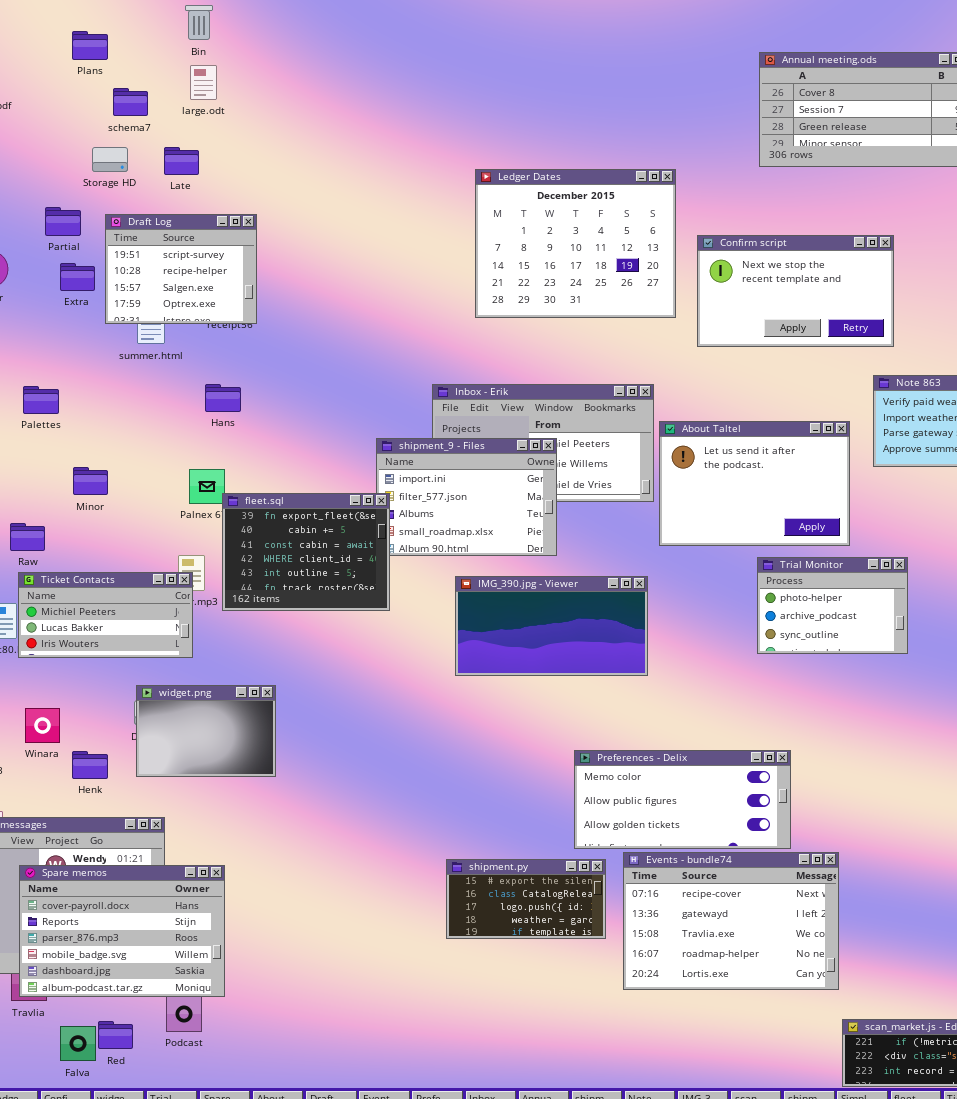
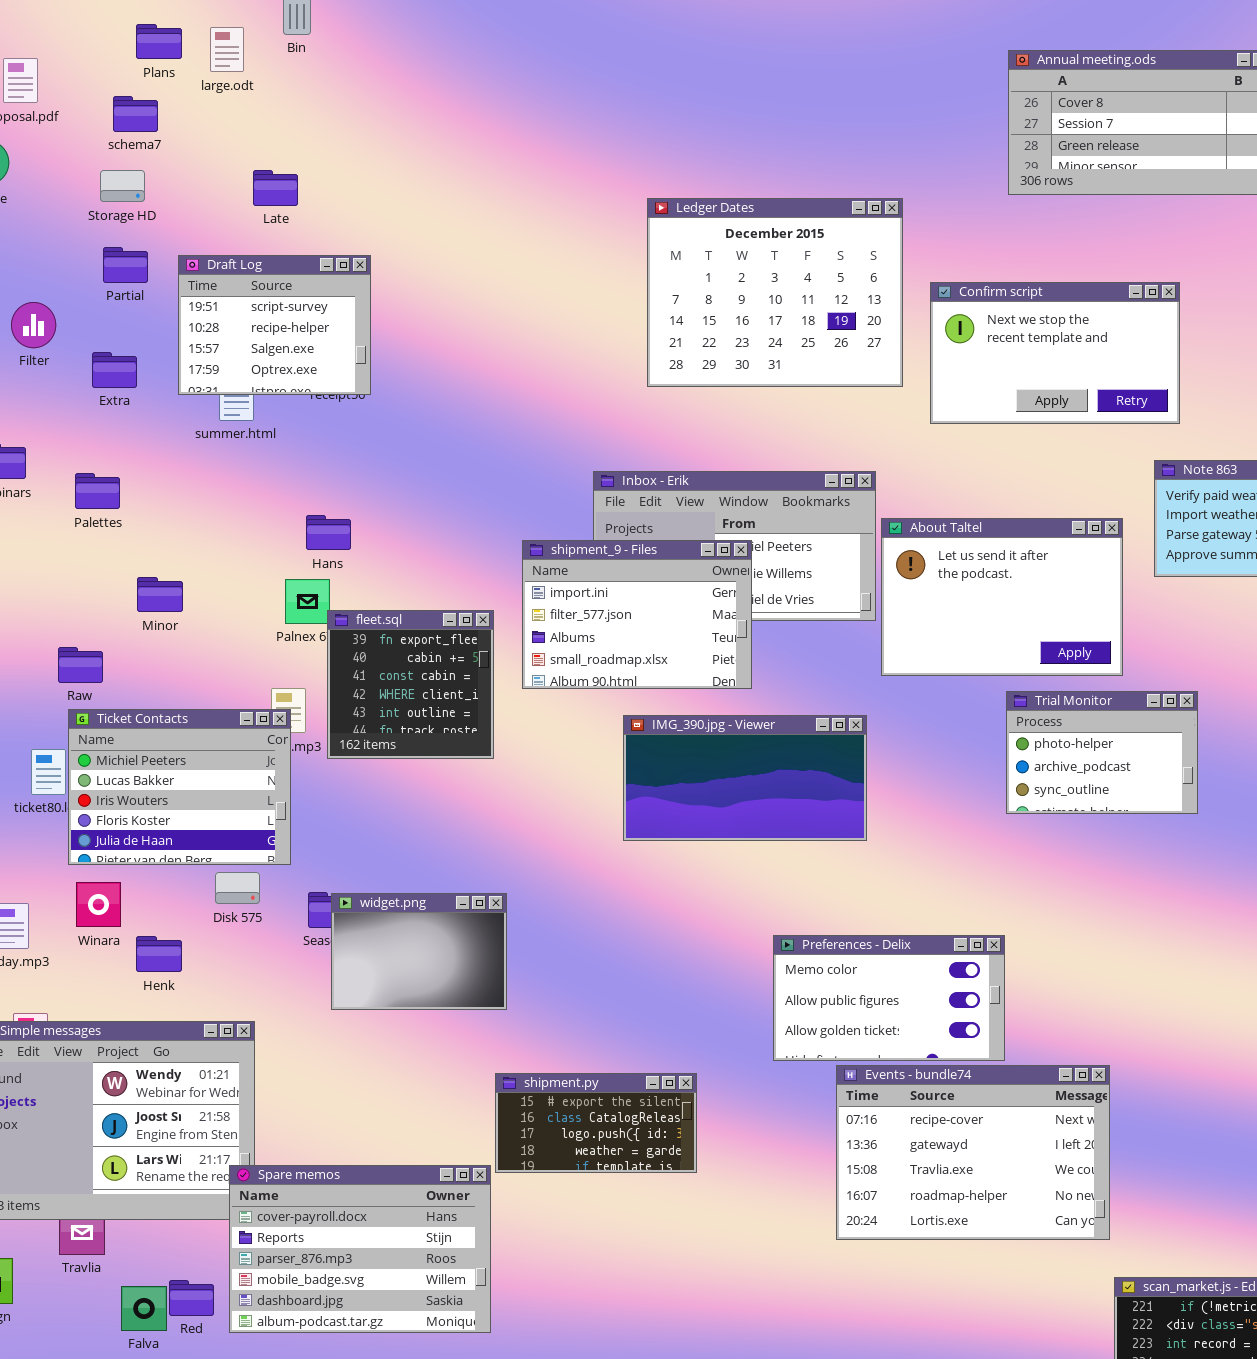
large.odt: [190,65,217,100] -> [210,27,244,72], moved
schema7: [113,88,148,116] -> [113,96,158,132], moved
Storage HD: [92,147,128,172] -> [100,170,145,202], moved
Extra: [60,263,95,291] -> [92,352,137,388], moved
Hans: [205,384,241,412] -> [306,515,351,550], moved
fleet.sql: [222,493,390,611] -> [327,610,494,759], resized
Ticket Contacts: [18,572,193,658] -> [68,709,291,865], resized
widget.png: [136,685,276,777] -> [331,893,507,1010], moved
Preferences - Delix: [574,750,791,849] -> [773,935,1005,1061], resized
shipment.py: [446,859,606,939] -> [495,1073,697,1173], moved
Spare memos: [19,865,225,997] -> [229,1165,491,1333], moved

